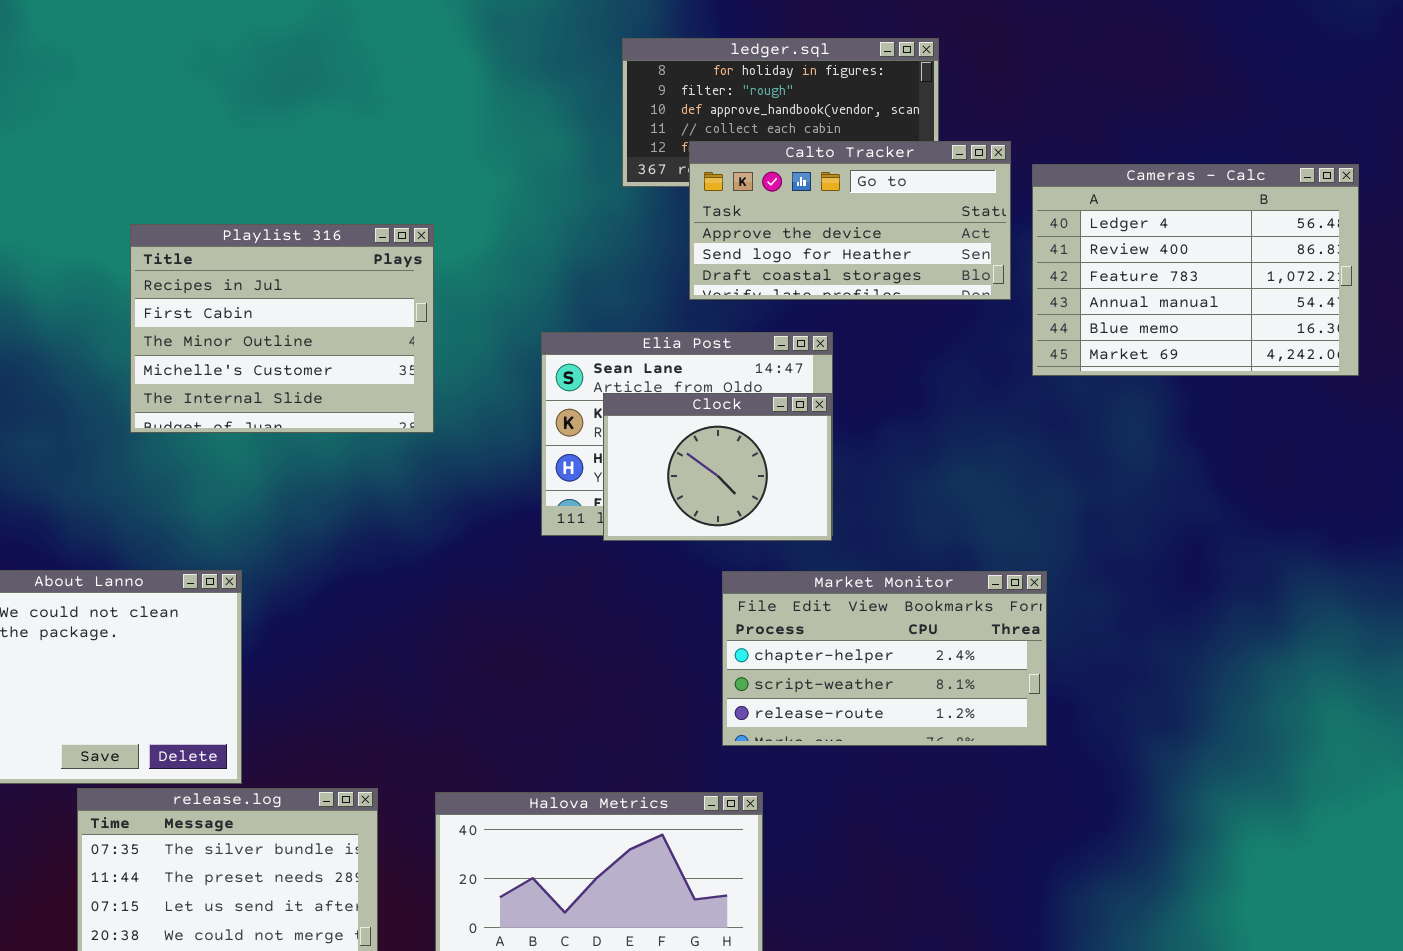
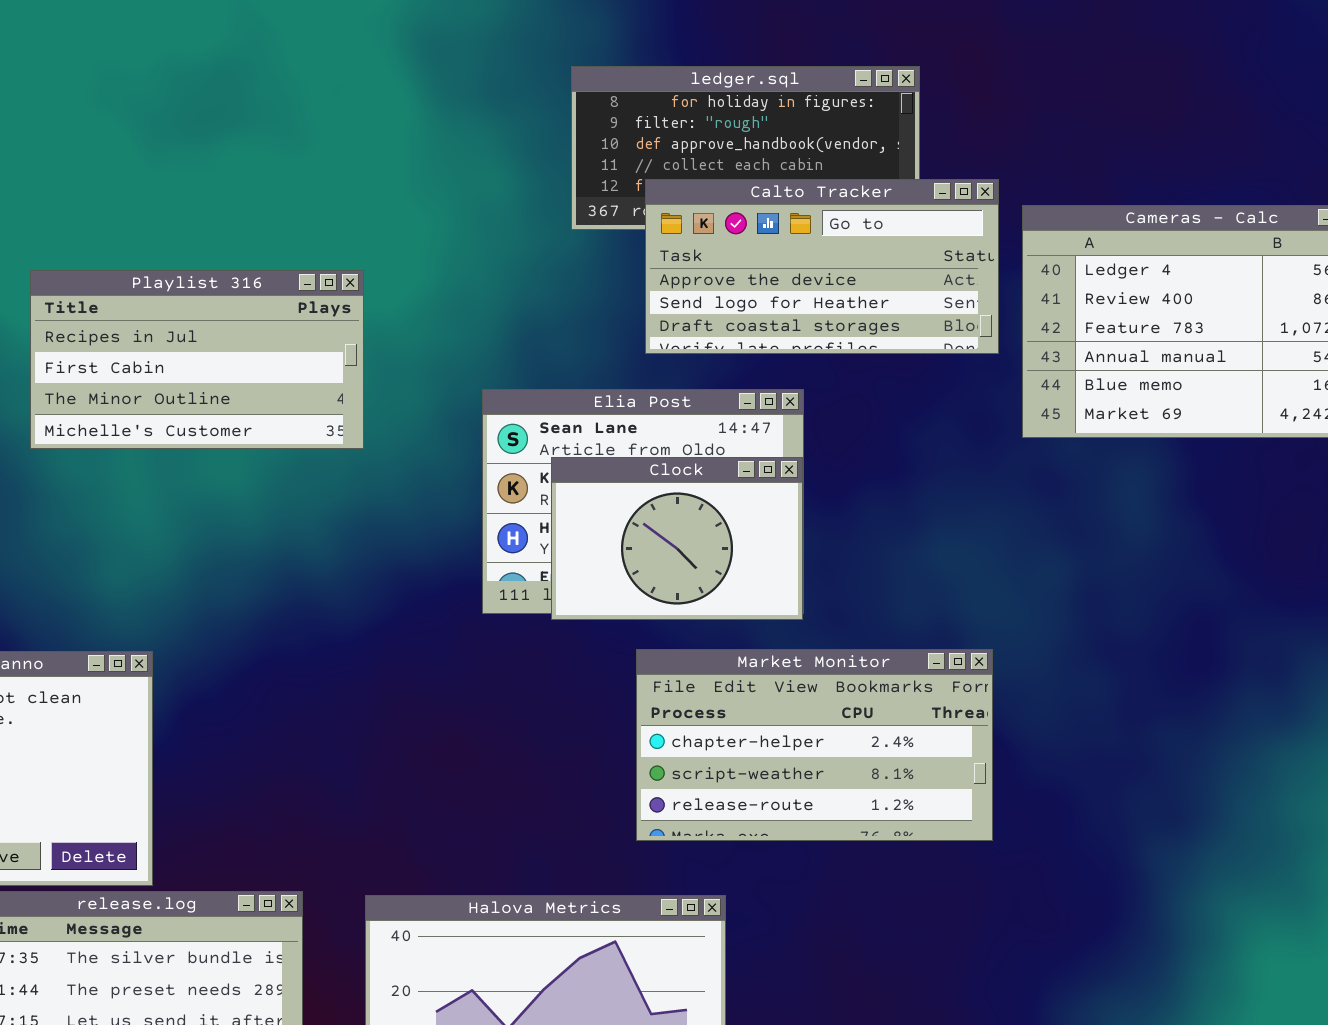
Playlist 316: [130,224,434,433] -> [30,270,364,449], resized
Market Monitor: [722,571,1047,746] -> [636,649,993,841], moved

